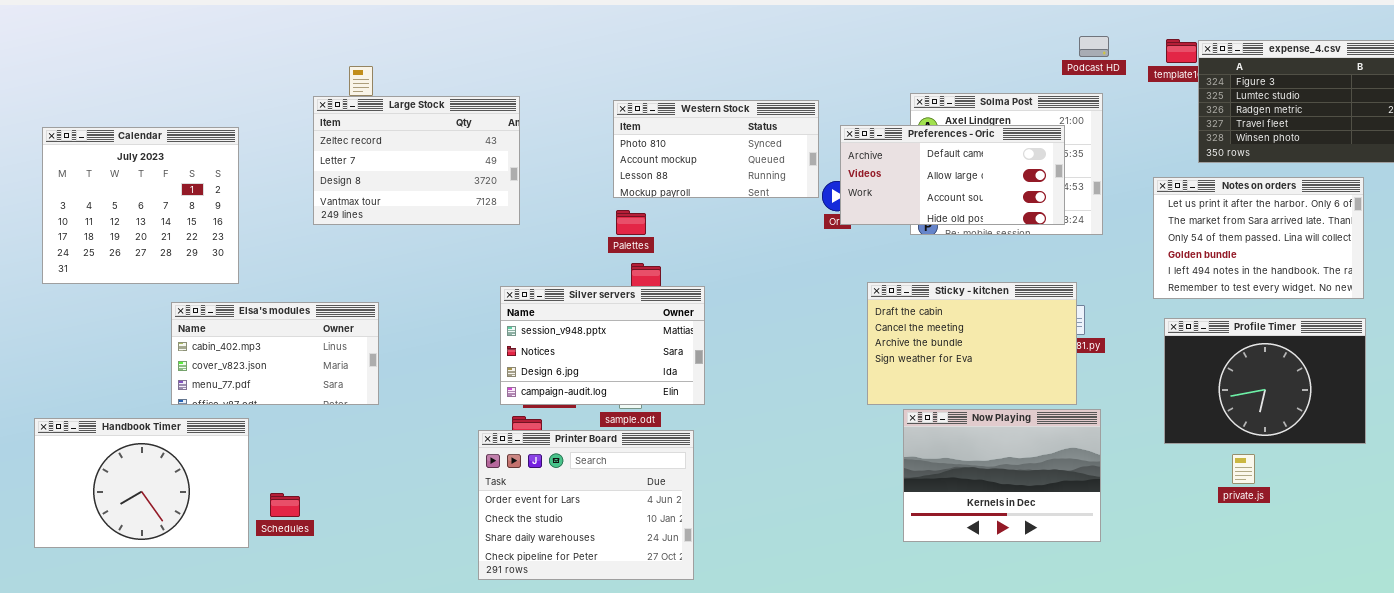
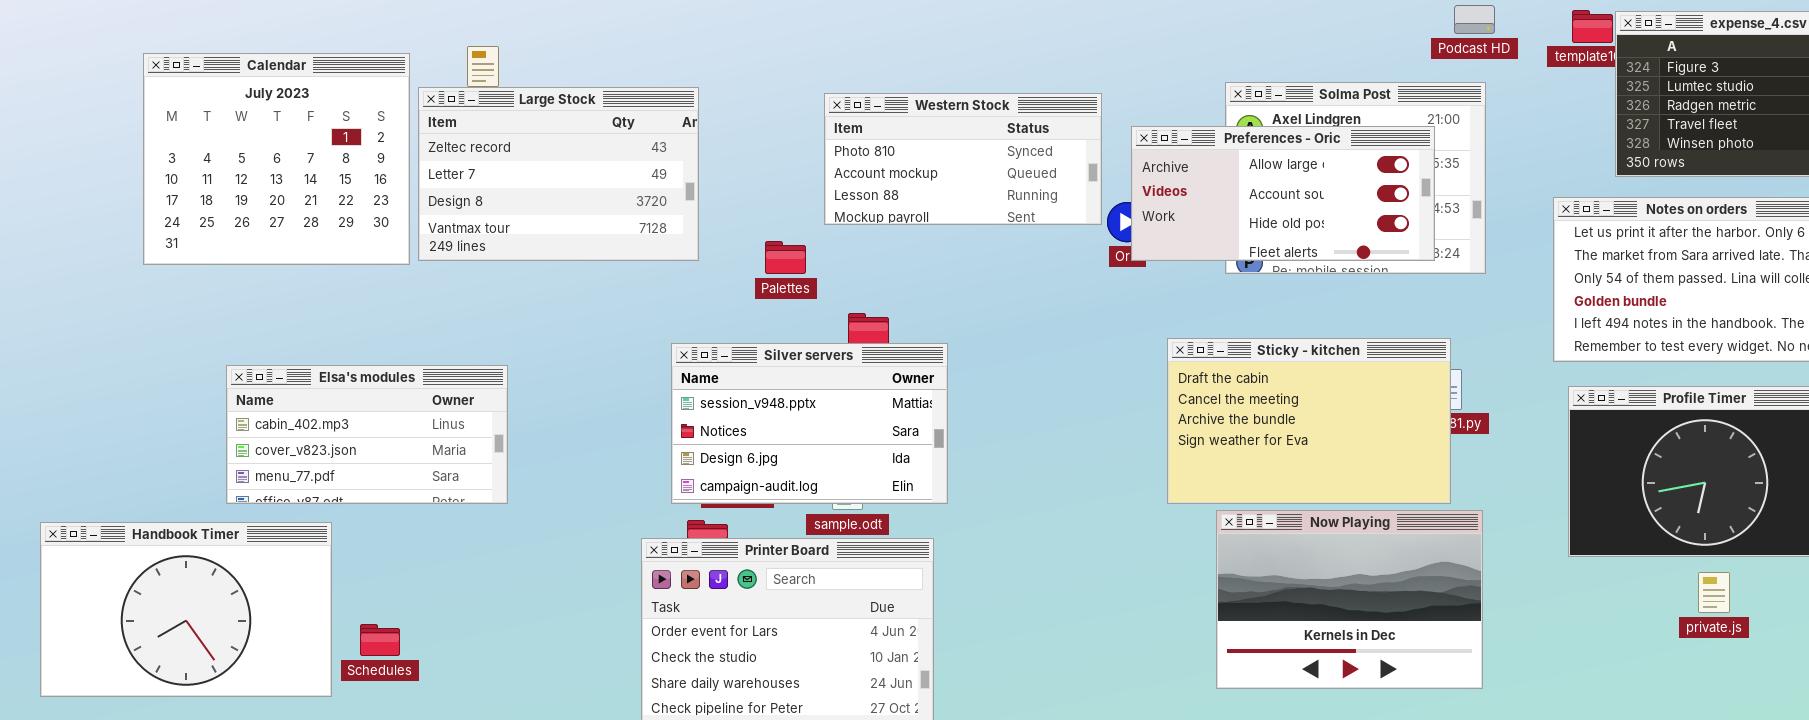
Preferences - Oric: [840,125,1065,225] -> [1131,126,1435,261], scrolled down 1 row
Calendar: [42,127,239,284] -> [143,53,410,265], moved
Palettes: [616,210,646,235] -> [765,241,806,274], moved
private.js: [1232,454,1255,484] -> [1698,572,1730,613], moved

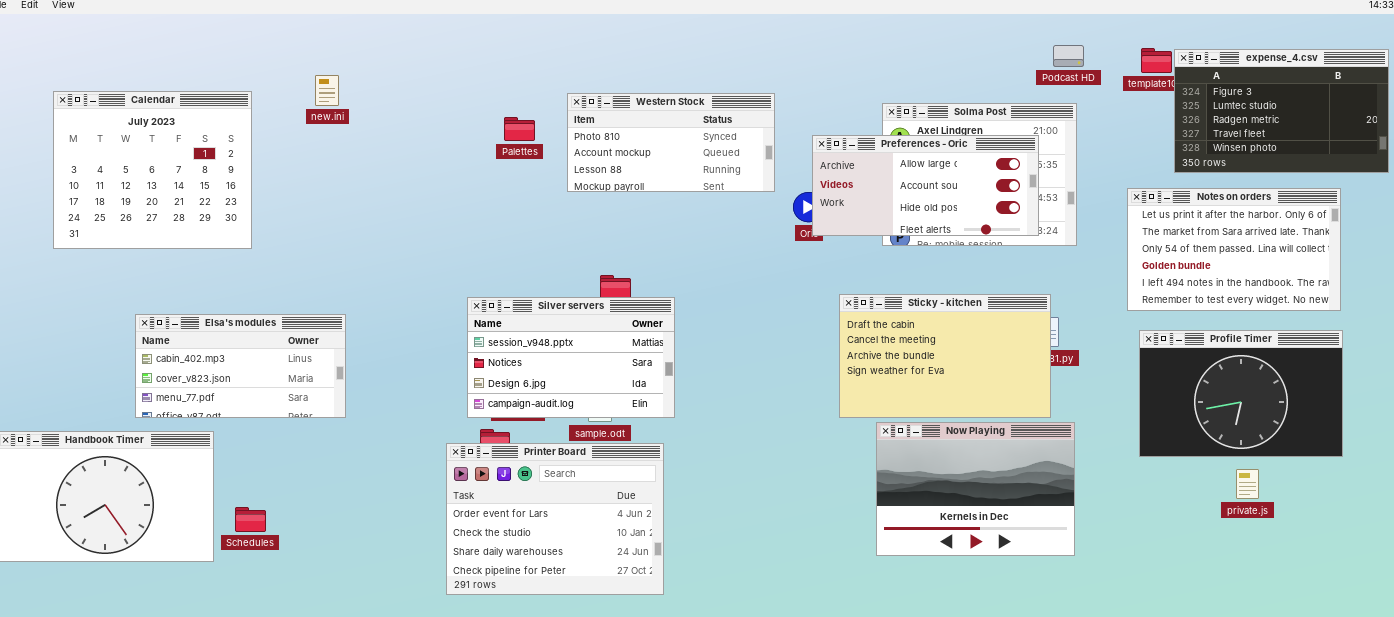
Calendar: [143,53,410,265] -> [53,91,252,249], moved
Large Stock: [418,87,699,261] -> none, closed
Western Stock: [824,93,1102,225] -> [567,93,775,192], moved
Palettes: [765,241,806,274] -> [504,117,535,141], moved

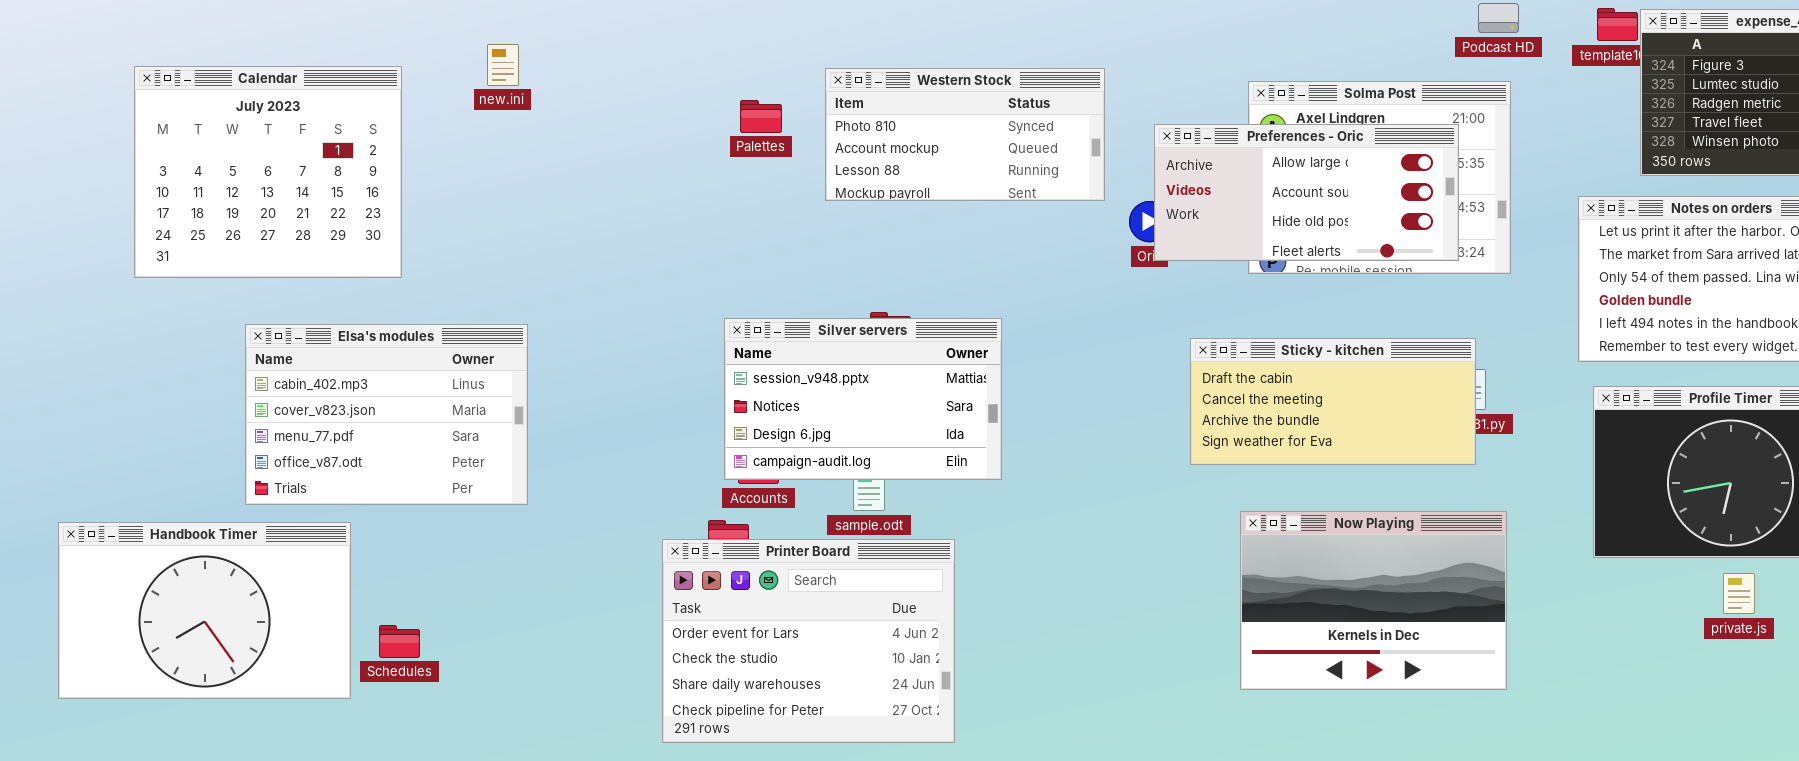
Sticky - kitchen: [839,294,1051,418] -> [1190,338,1476,465], resized
Silver servers: [467,297,675,418] -> [724,318,1002,480], moved
Elsa's modules: [135,314,346,418] -> [245,324,528,505], resized

